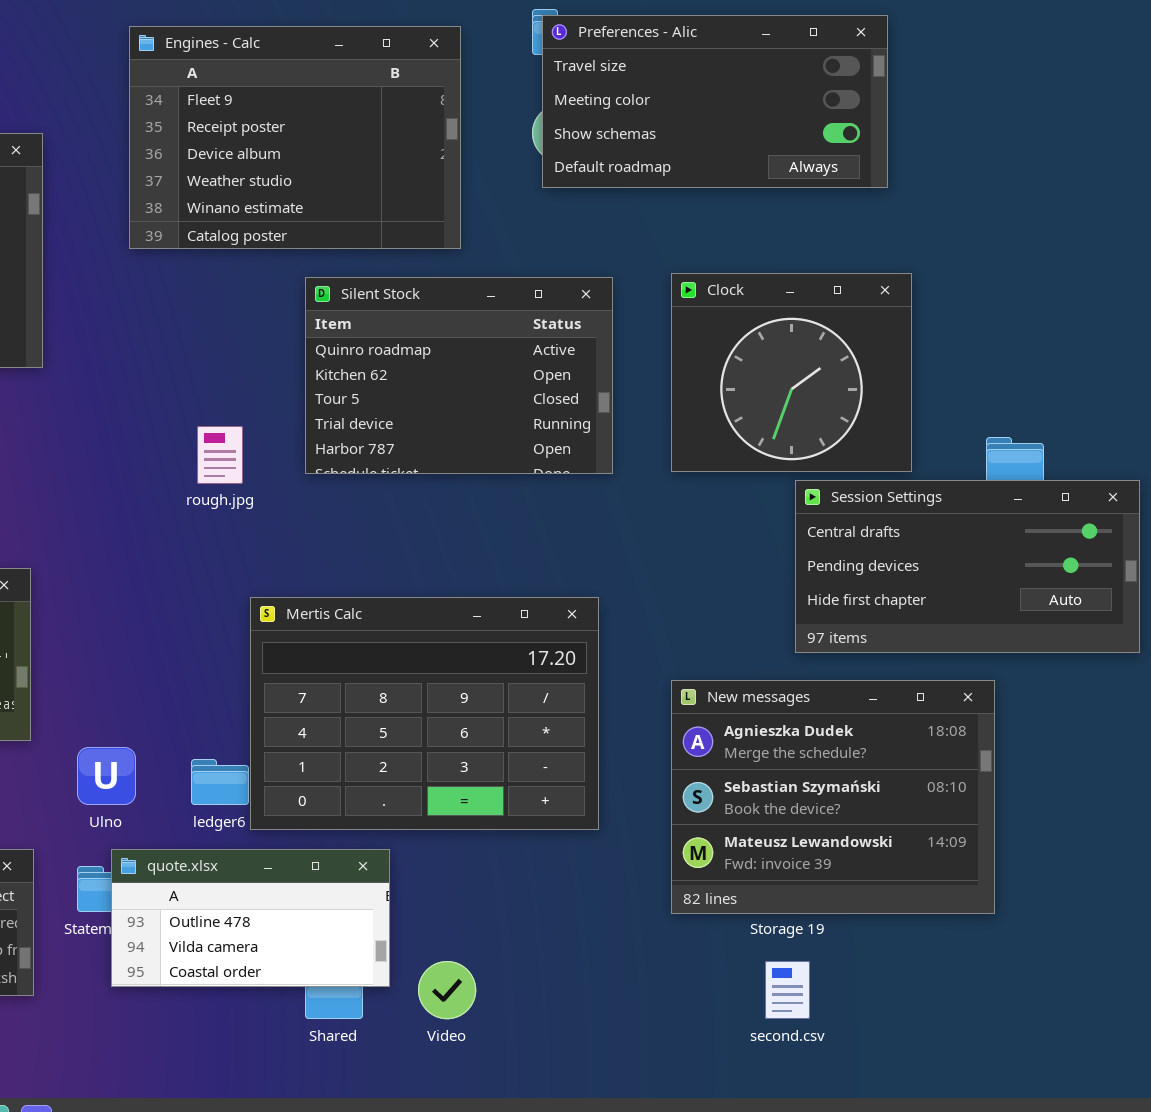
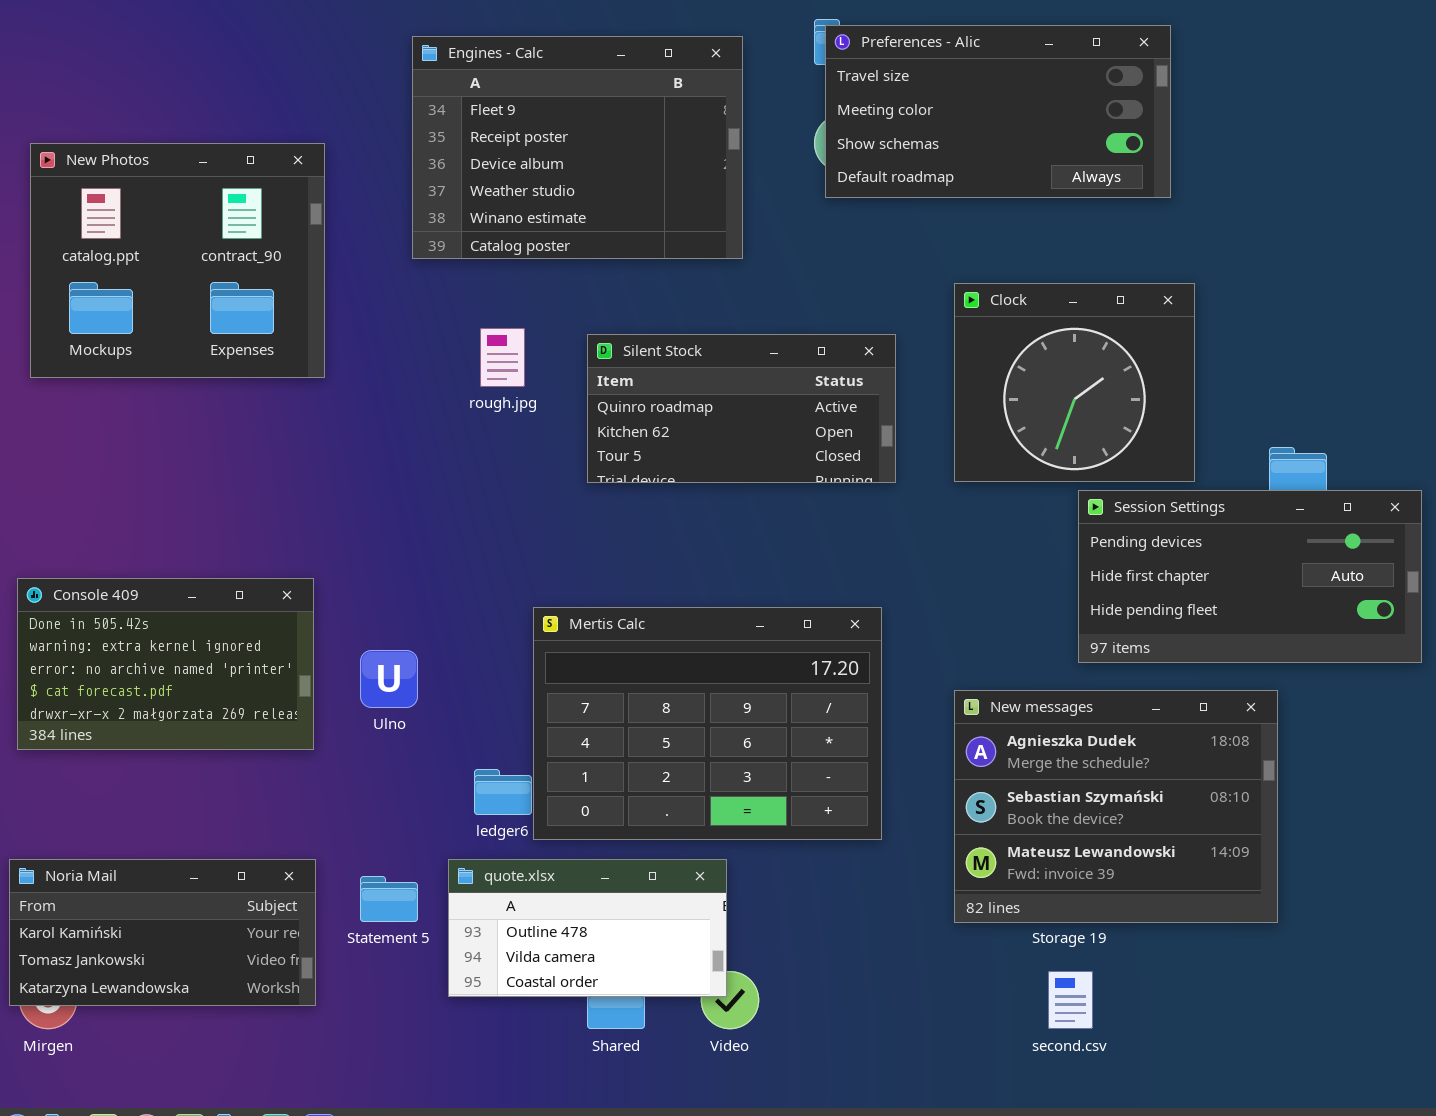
Silent Stock: [305,277,613,474] -> [587,334,896,483], resized
rough.jpg: [197,426,243,484] -> [480,328,525,387], moved
Session Settings: [795,480,1140,653] -> [1078,490,1422,663], scrolled down 1 row
Ulno: [77,747,136,805] -> [360,650,418,708], moved
quote.xlsx: [111,849,390,987] -> [448,859,727,997], moved

